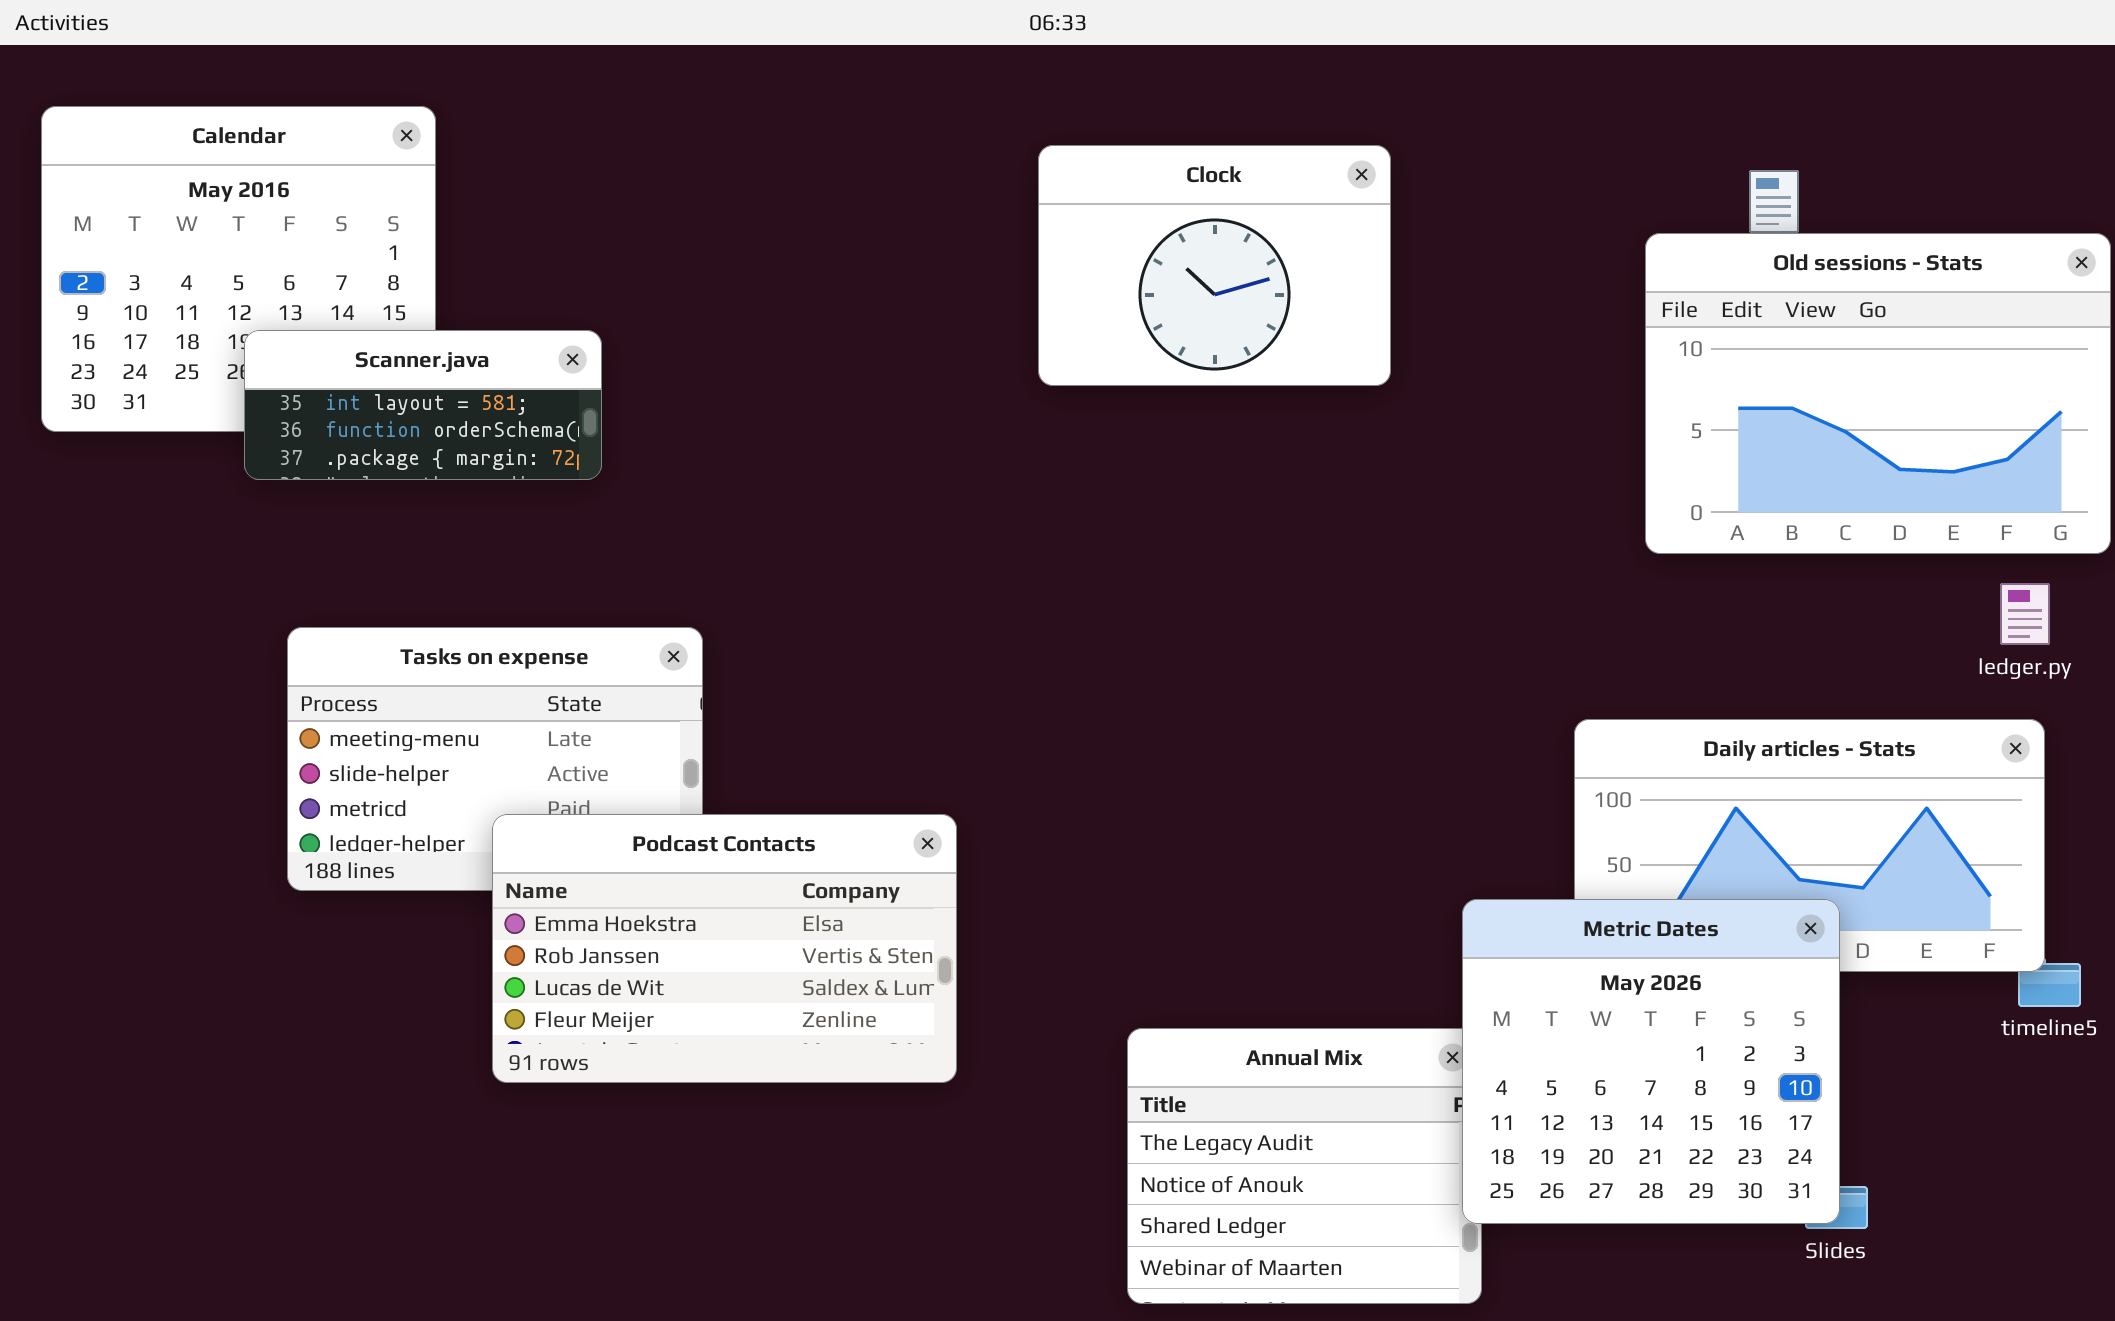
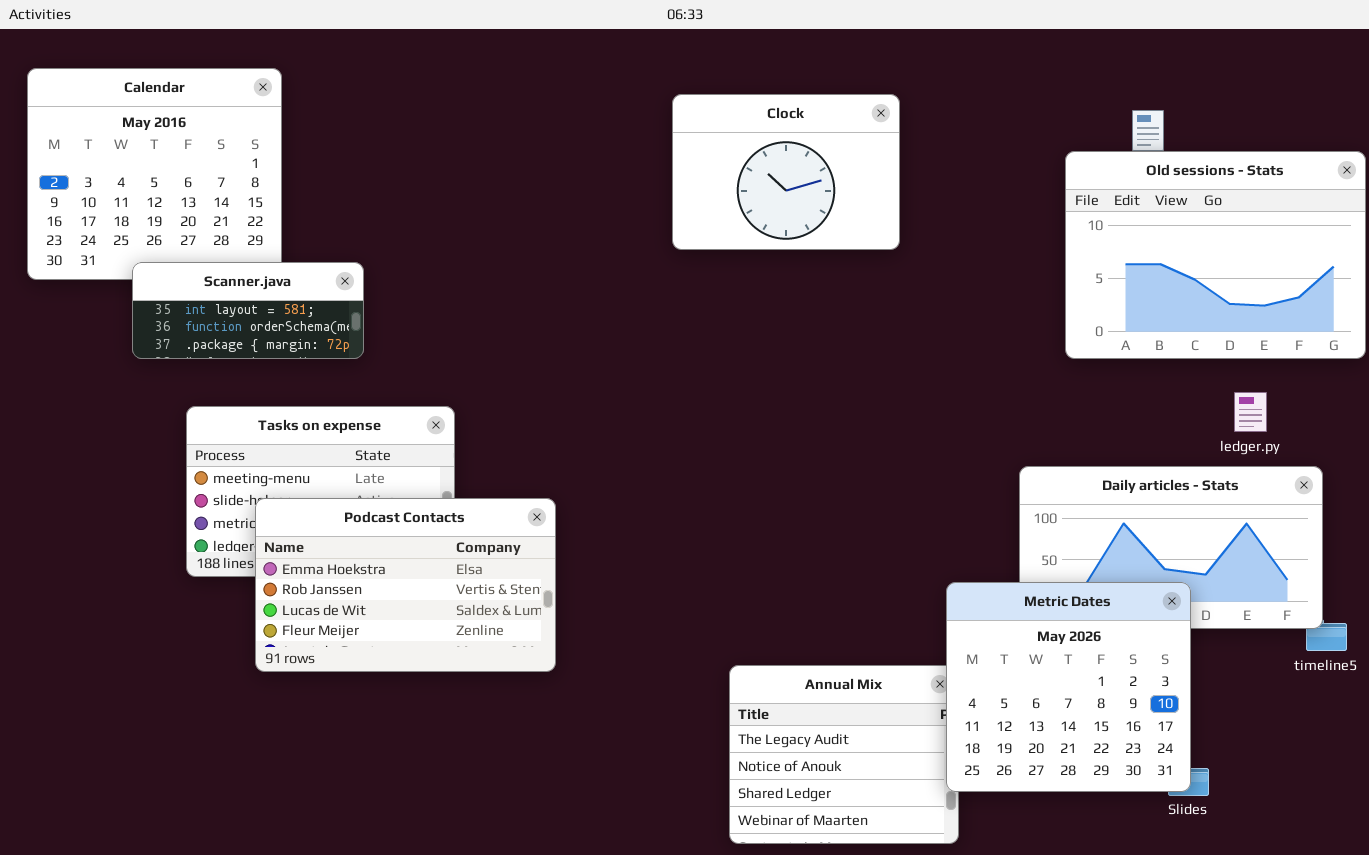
Scanner.java: [244,330,602,480] -> [132,262,364,359], moved
ledger.py: [2000,583,2050,645] -> [1234,392,1267,432], moved
Podcast Contacts: [492,814,957,1083] -> [255,498,556,672], moved

